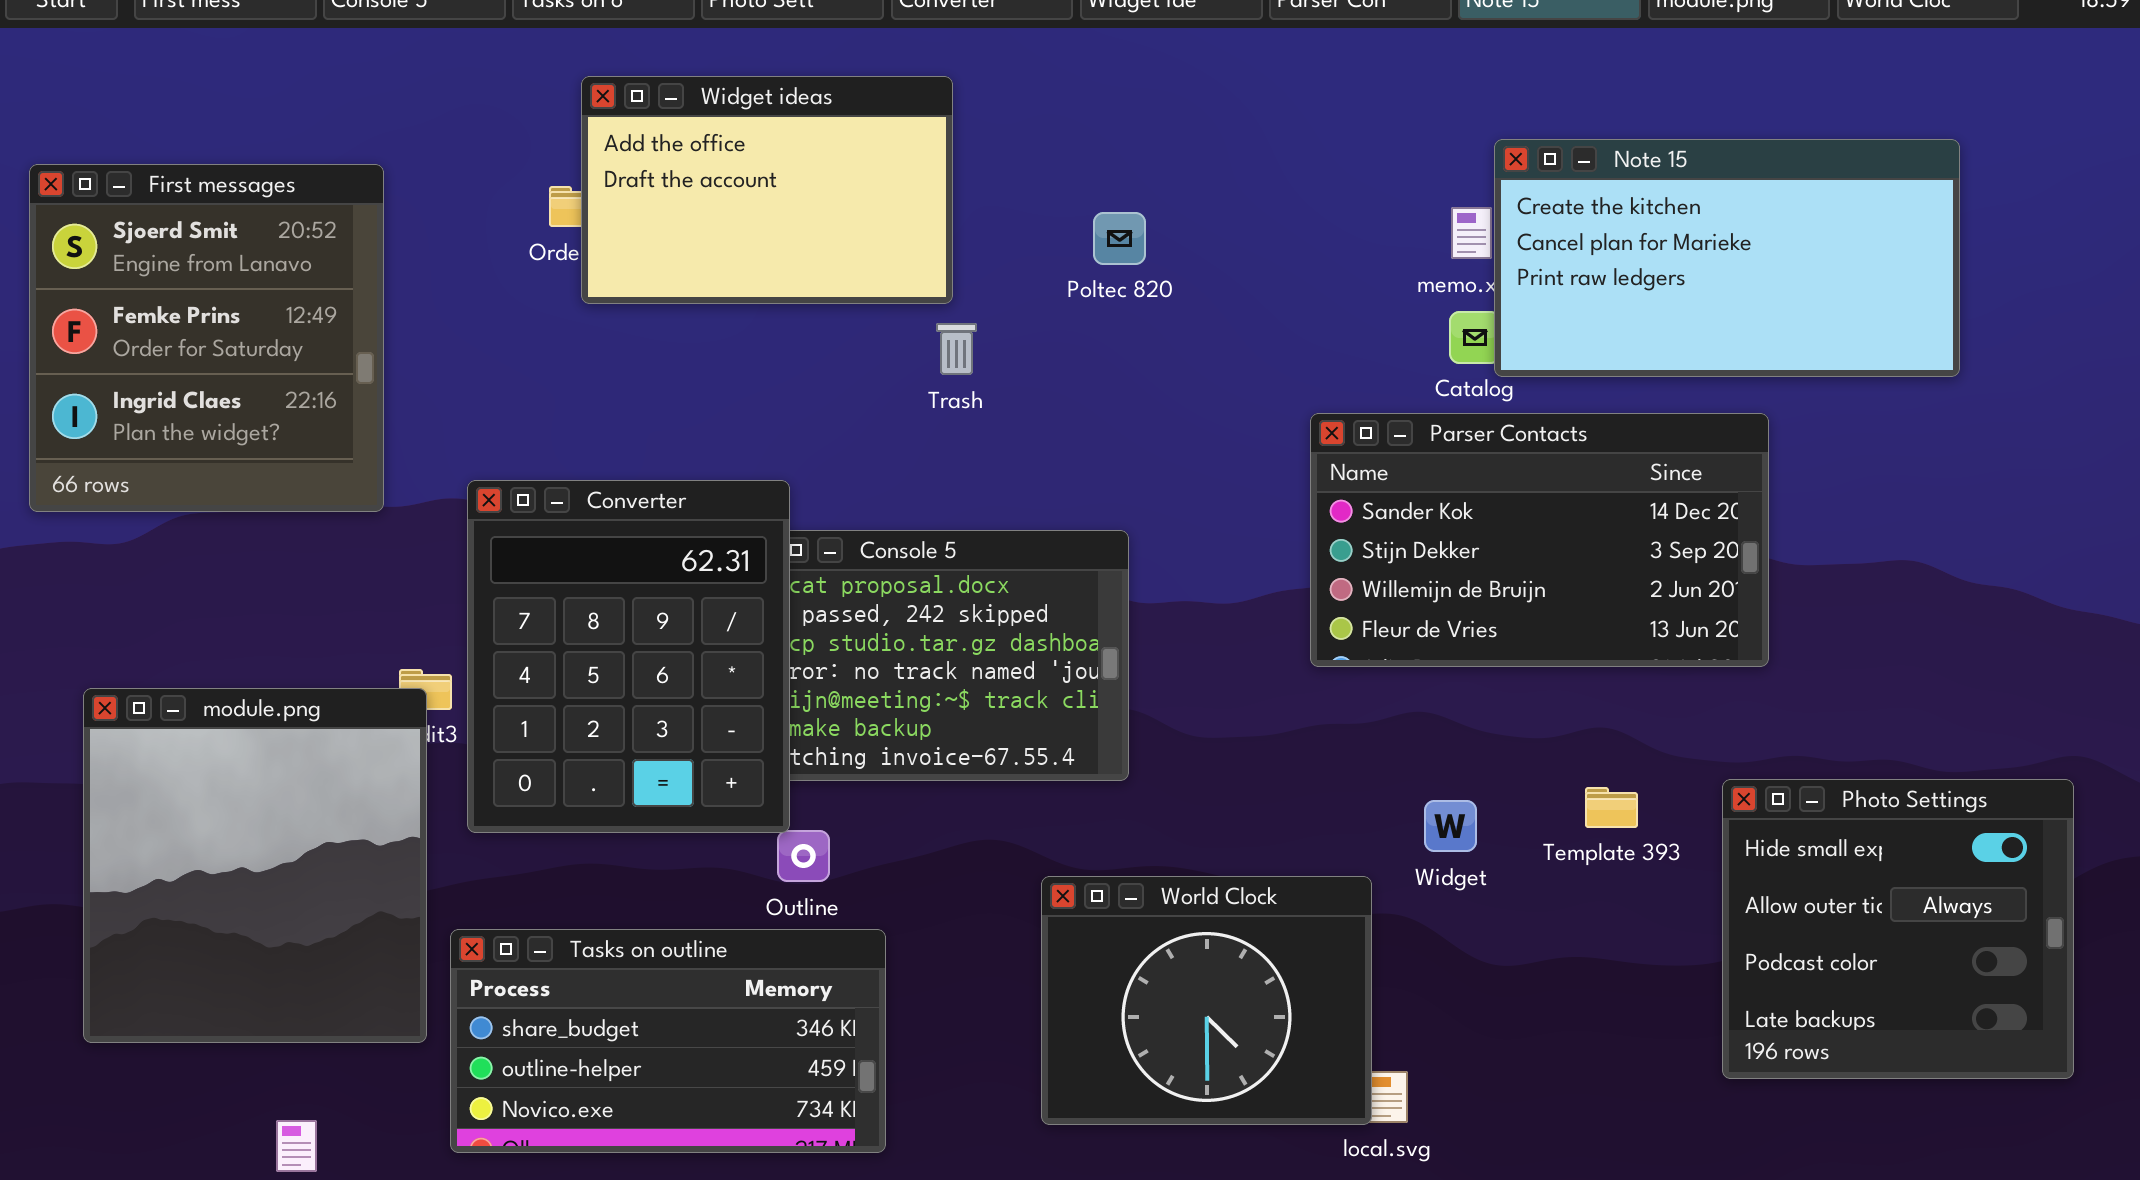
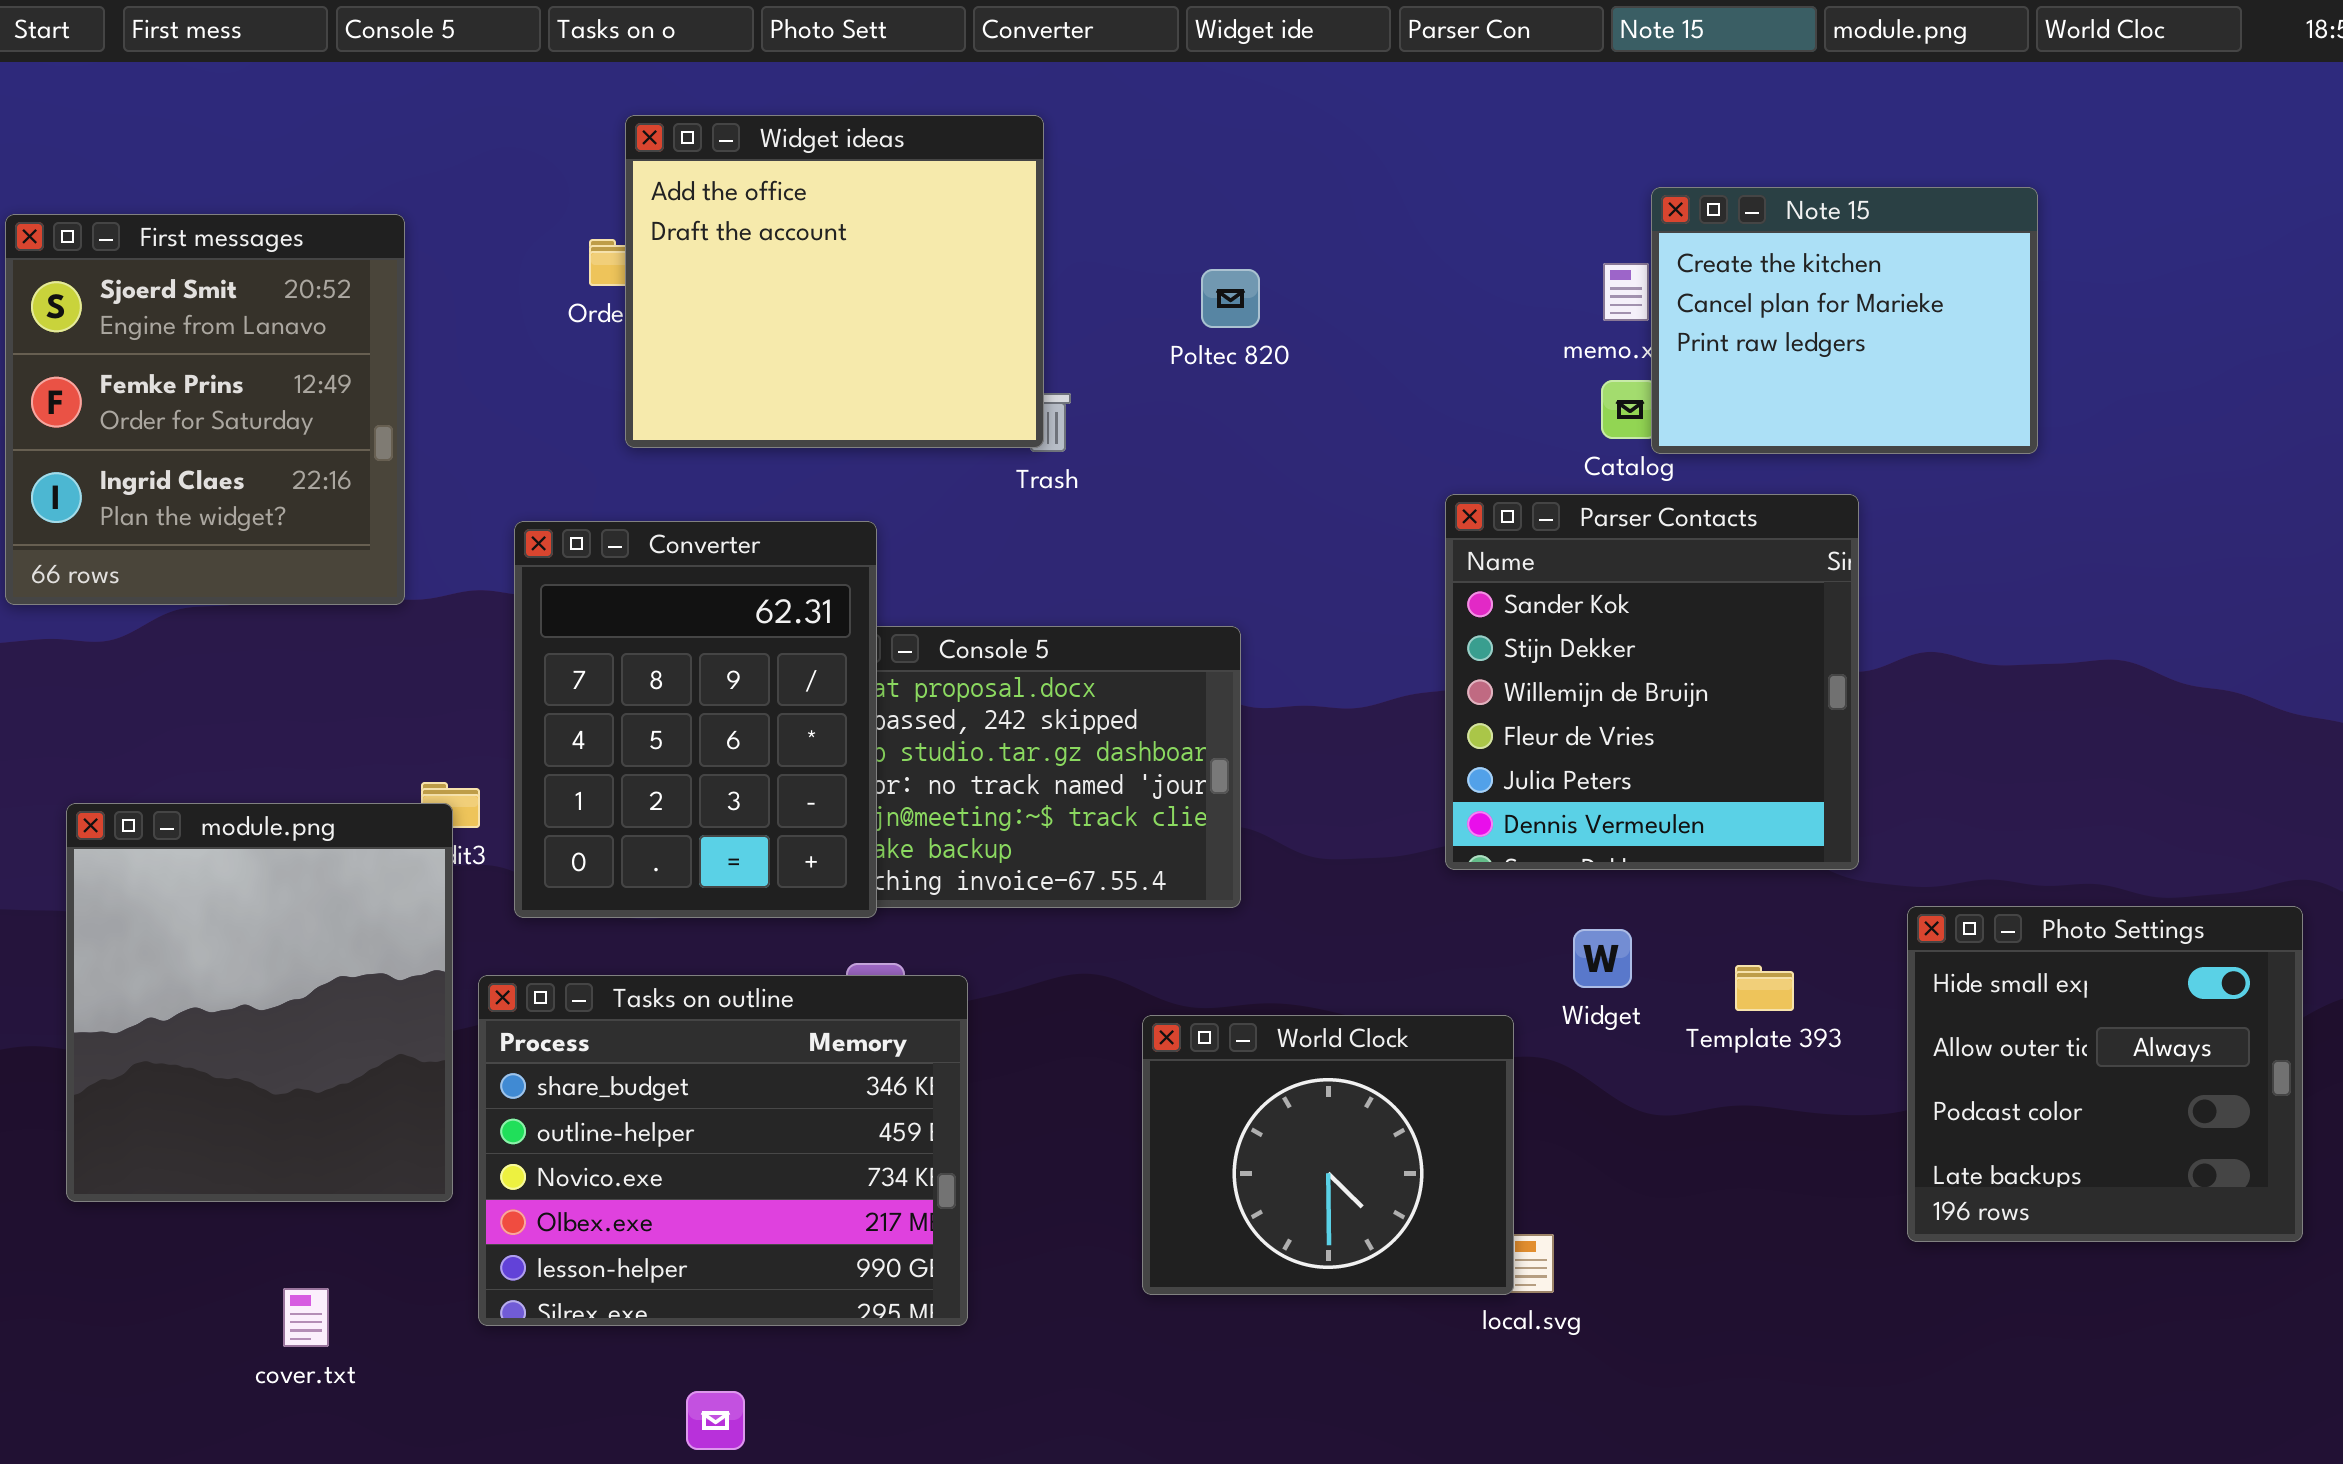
Widget ideas: [581,76,953,304] -> [625,115,1044,448], resized
Note 15: [1494,139,1960,377] -> [1651,187,2038,454], resized
Parser Contacts: [1310,413,1769,667] -> [1445,494,1859,870], resized
Converter: [467,480,790,833] -> [514,521,877,918], moved
Template 393: [1585,787,1638,828] -> [1735,965,1794,1011], moved
Tasks on outline: [450,929,886,1153] -> [478,975,968,1326], resized

